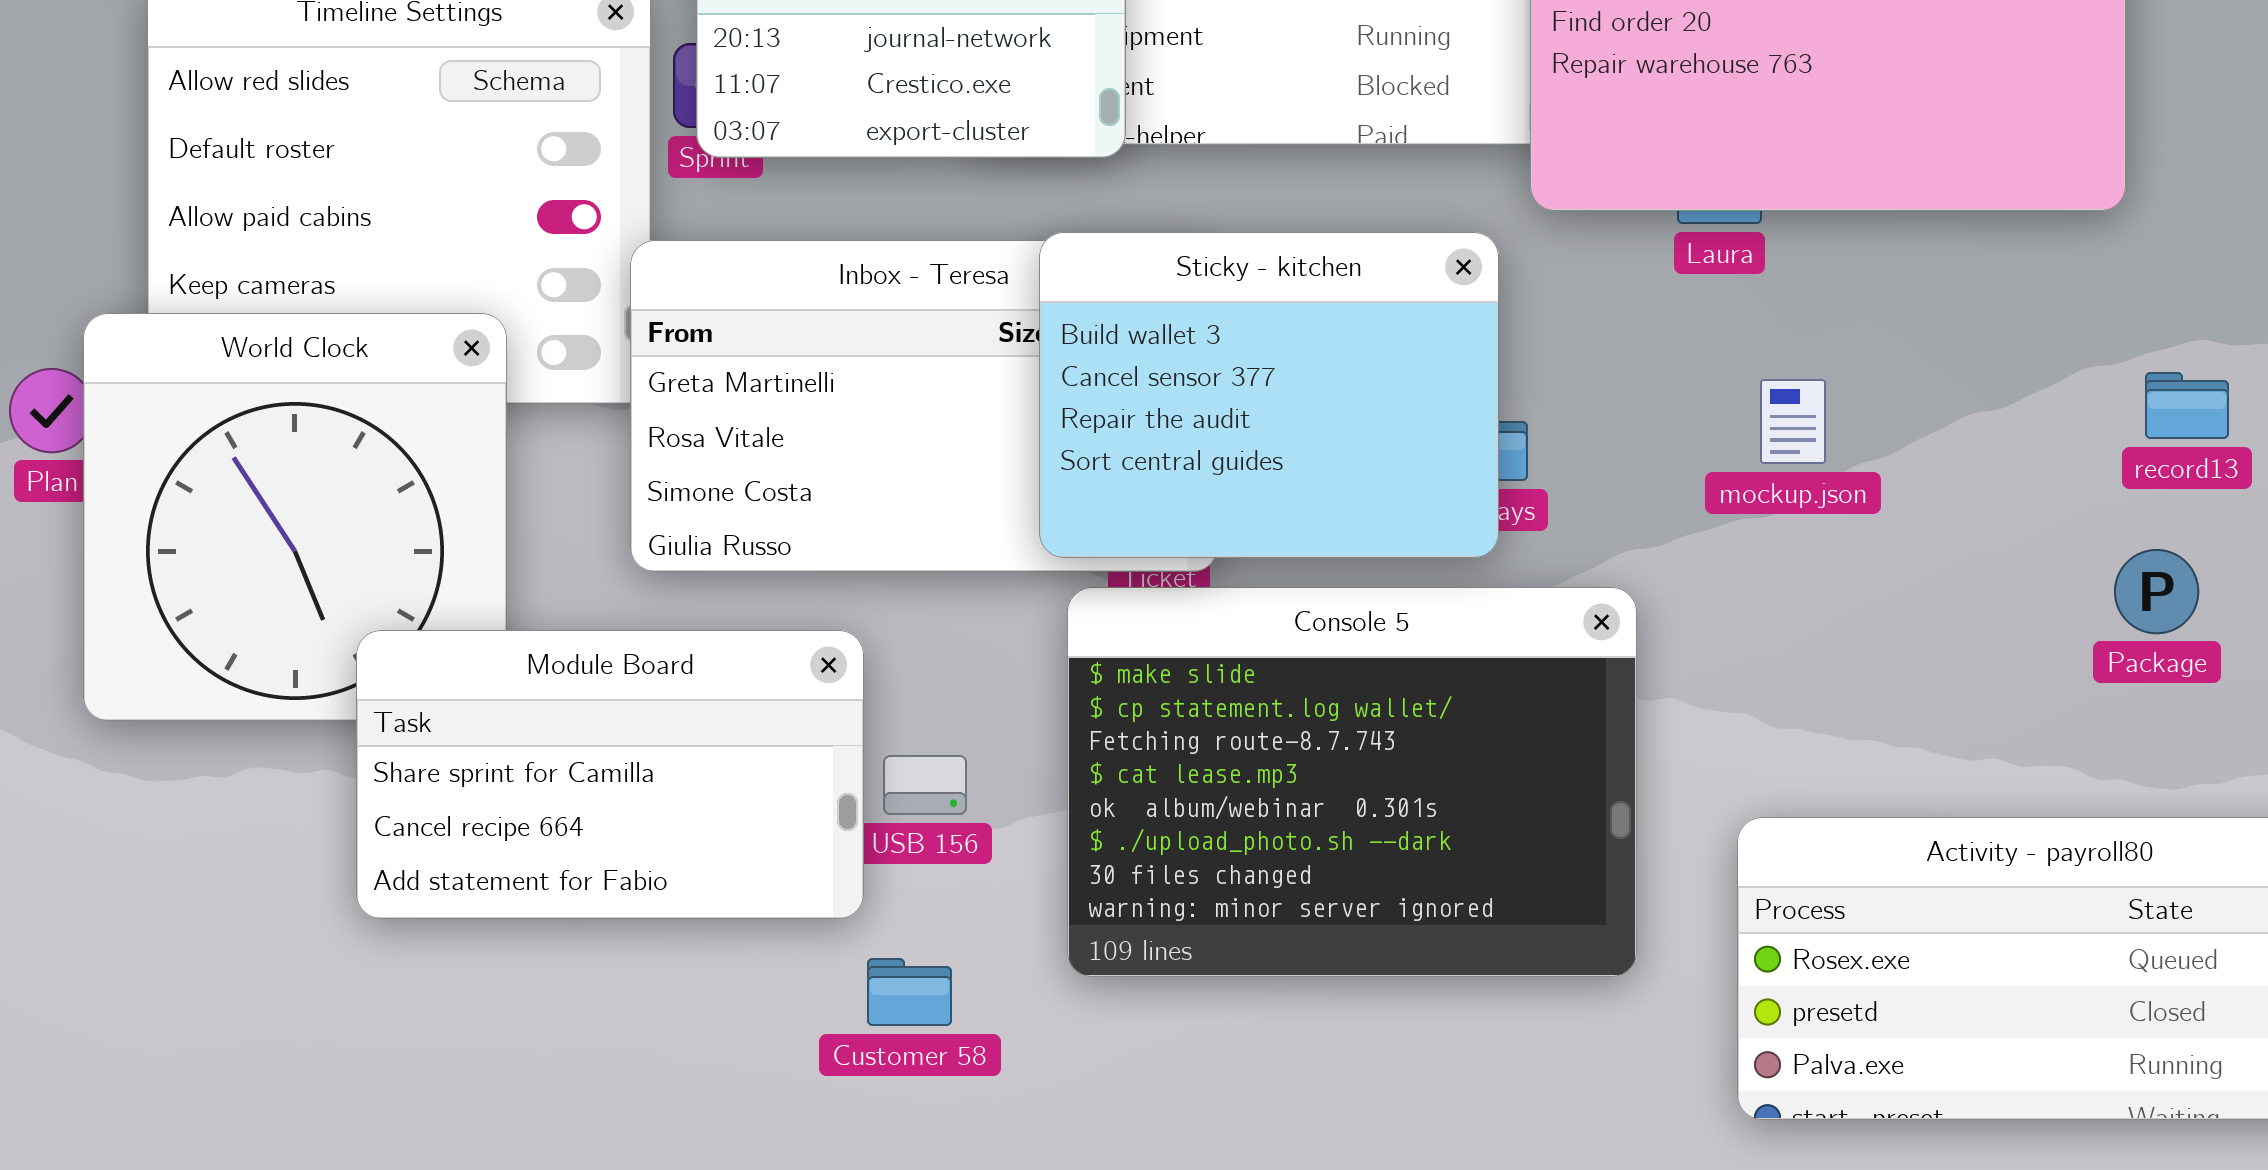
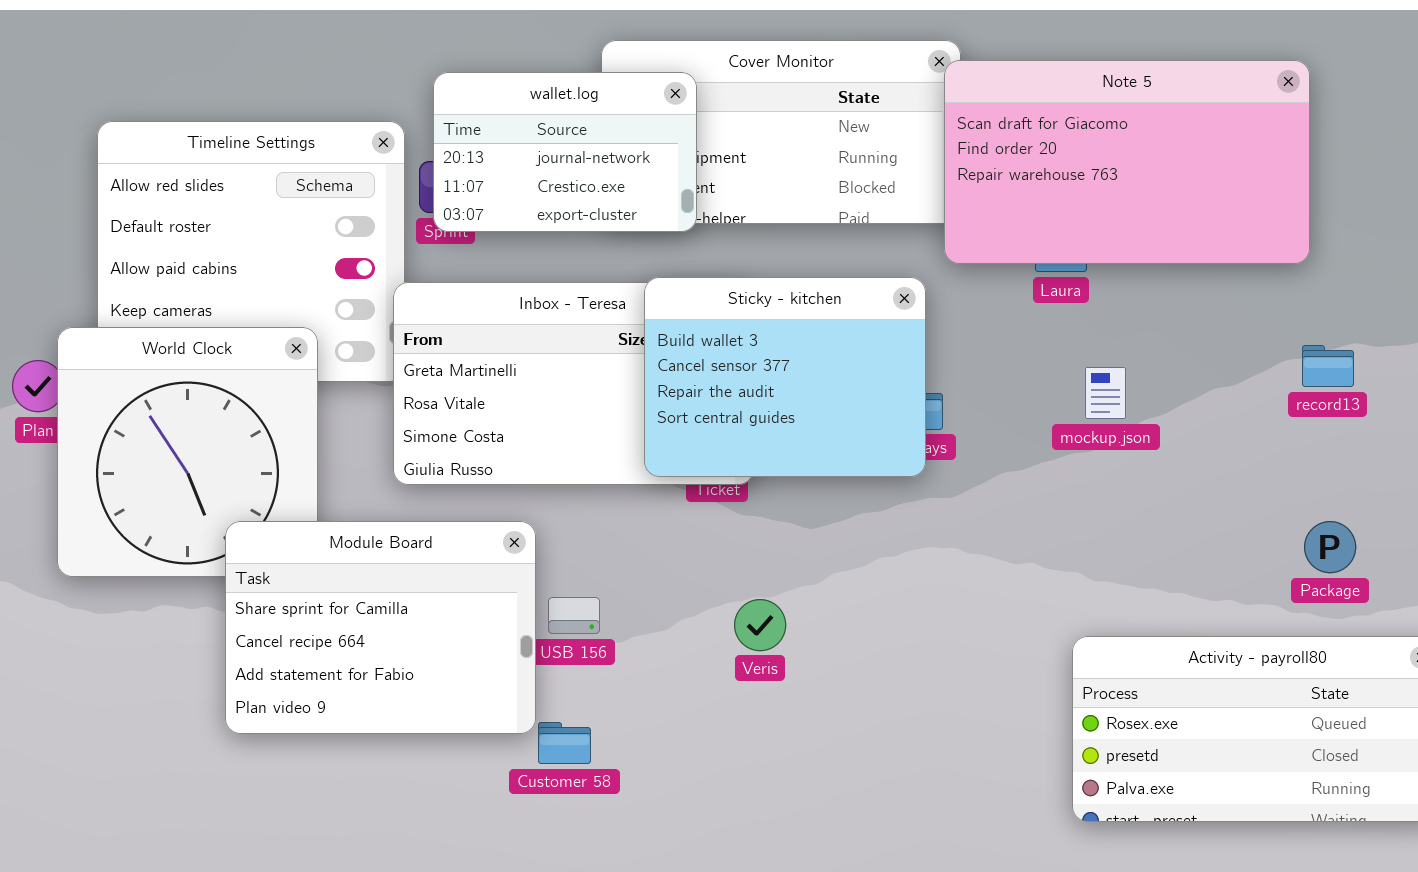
record13: [2145,372,2229,439] -> [1302,345,1354,387], moved
Package: [2114,549,2199,634] -> [1304,521,1356,573], moved
Console 5: [1067,587,1637,977] -> none, closed
Module Board: [356,630,864,919] -> [225,521,536,734], resized

